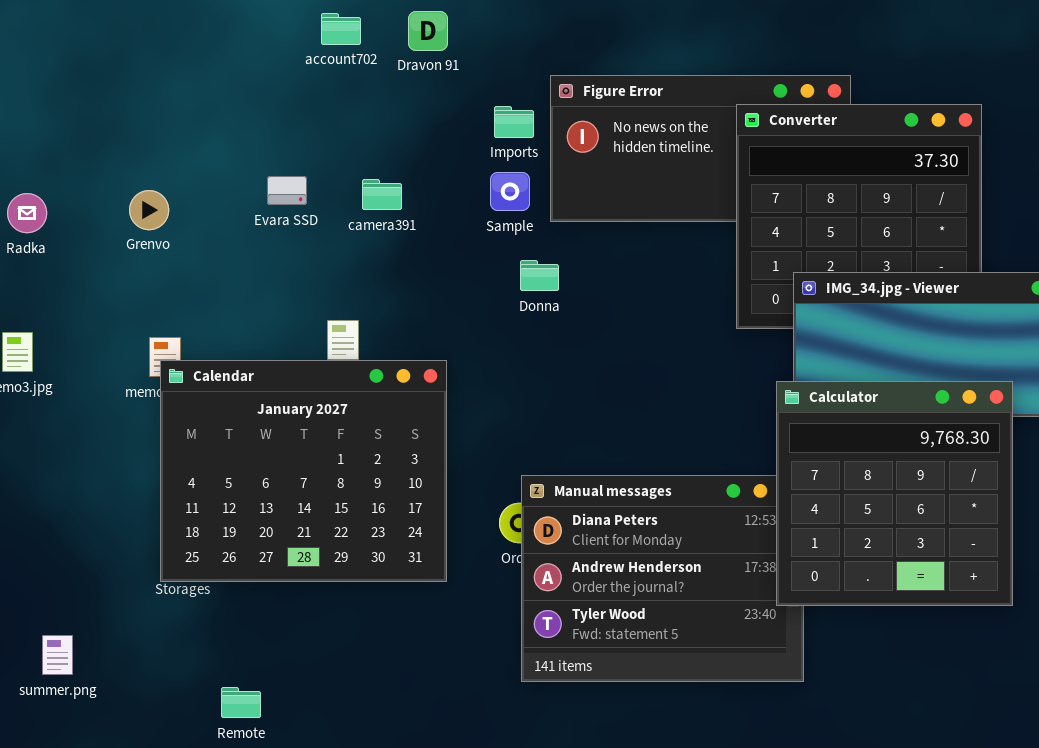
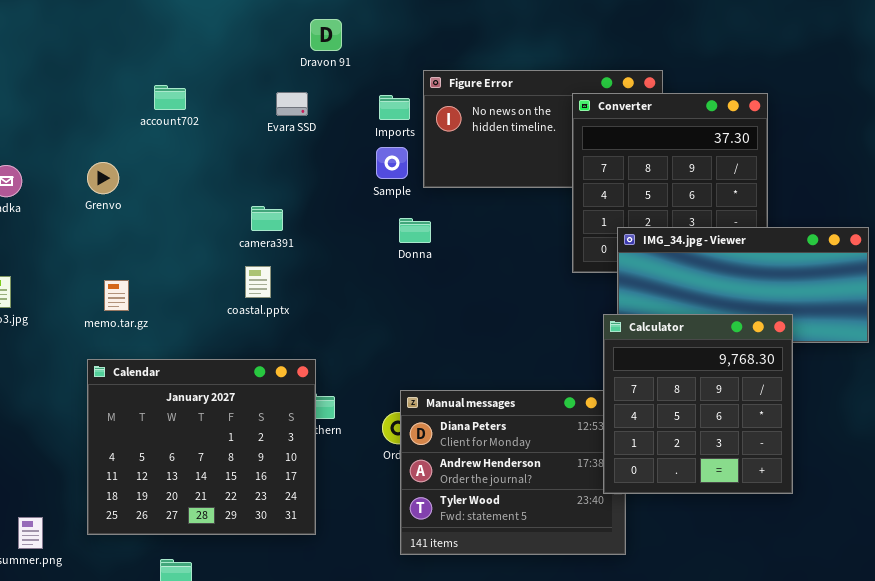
account702: [321,13,361,45] -> [154,85,186,110], moved
Evara SSD: [267,176,307,205] -> [276,92,308,116], moved
camera391: [362,179,402,210] -> [251,206,283,231], moved
Calendar: [160,360,447,582] -> [87,359,316,535], moved

